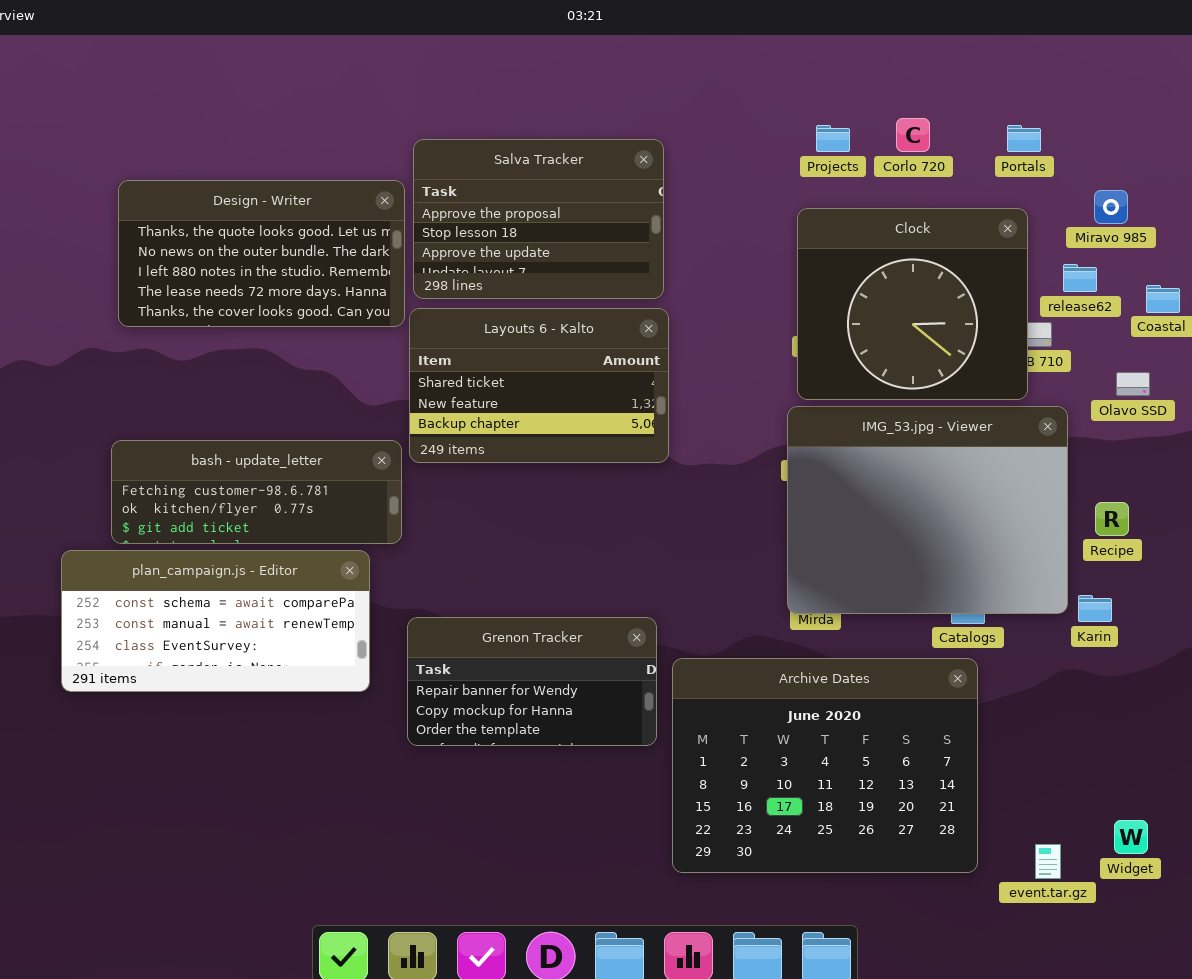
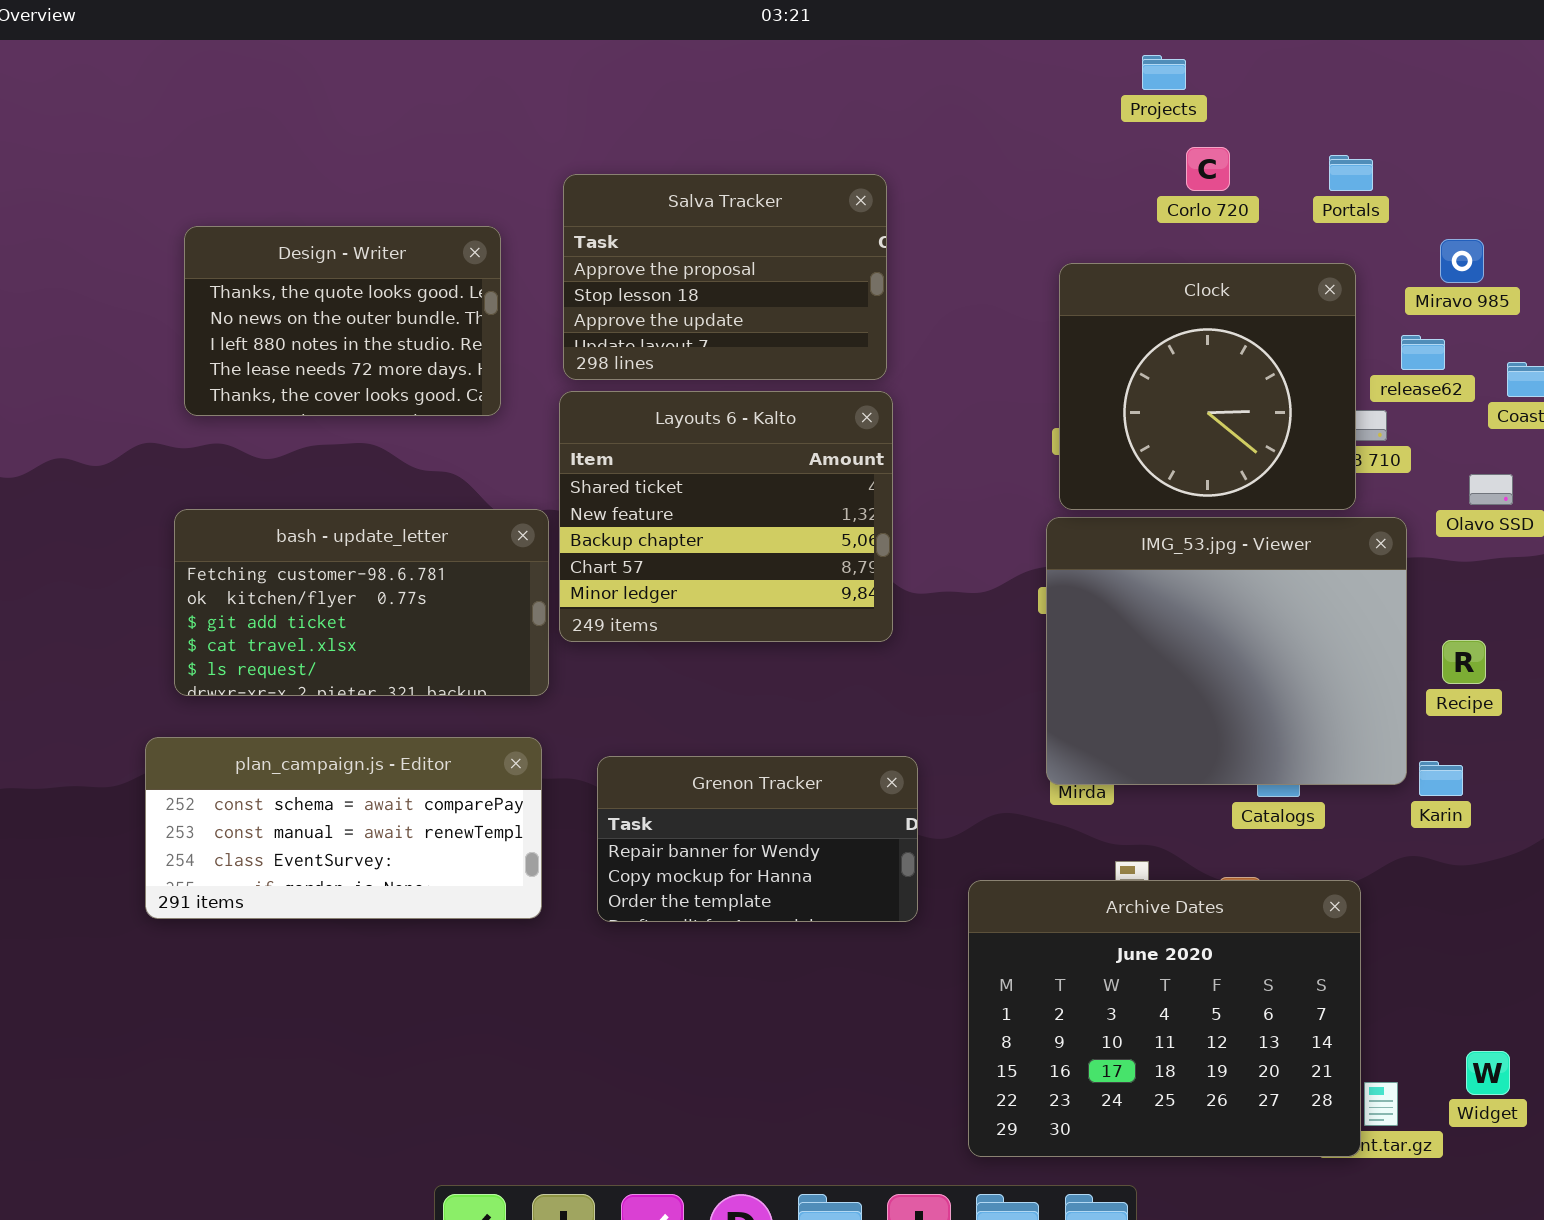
Projects: [816,125,850,152] -> [1142,55,1186,90], moved
Design - Writer: [118,180,405,327] -> [184,226,501,416], resized
Layouts 6 - Kalto: [409,308,669,463] -> [559,391,893,642], resized
bash - update_letter: [111,440,402,544] -> [174,509,549,696], resized
plan_campaign.js - Editor: [61,550,370,692] -> [145,737,542,919], moved
Grenon Tracker: [407,617,657,746] -> [597,756,918,922], moved
Archive Dates: [672,658,978,873] -> [968,880,1361,1157], moved

